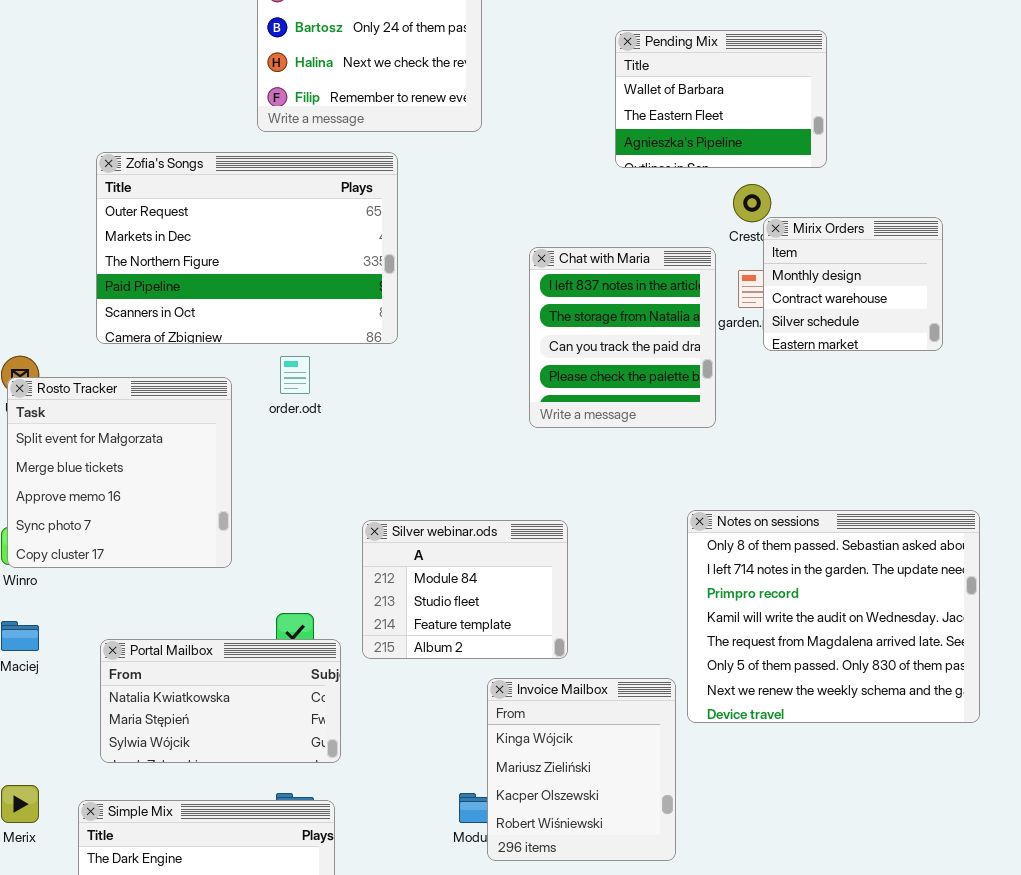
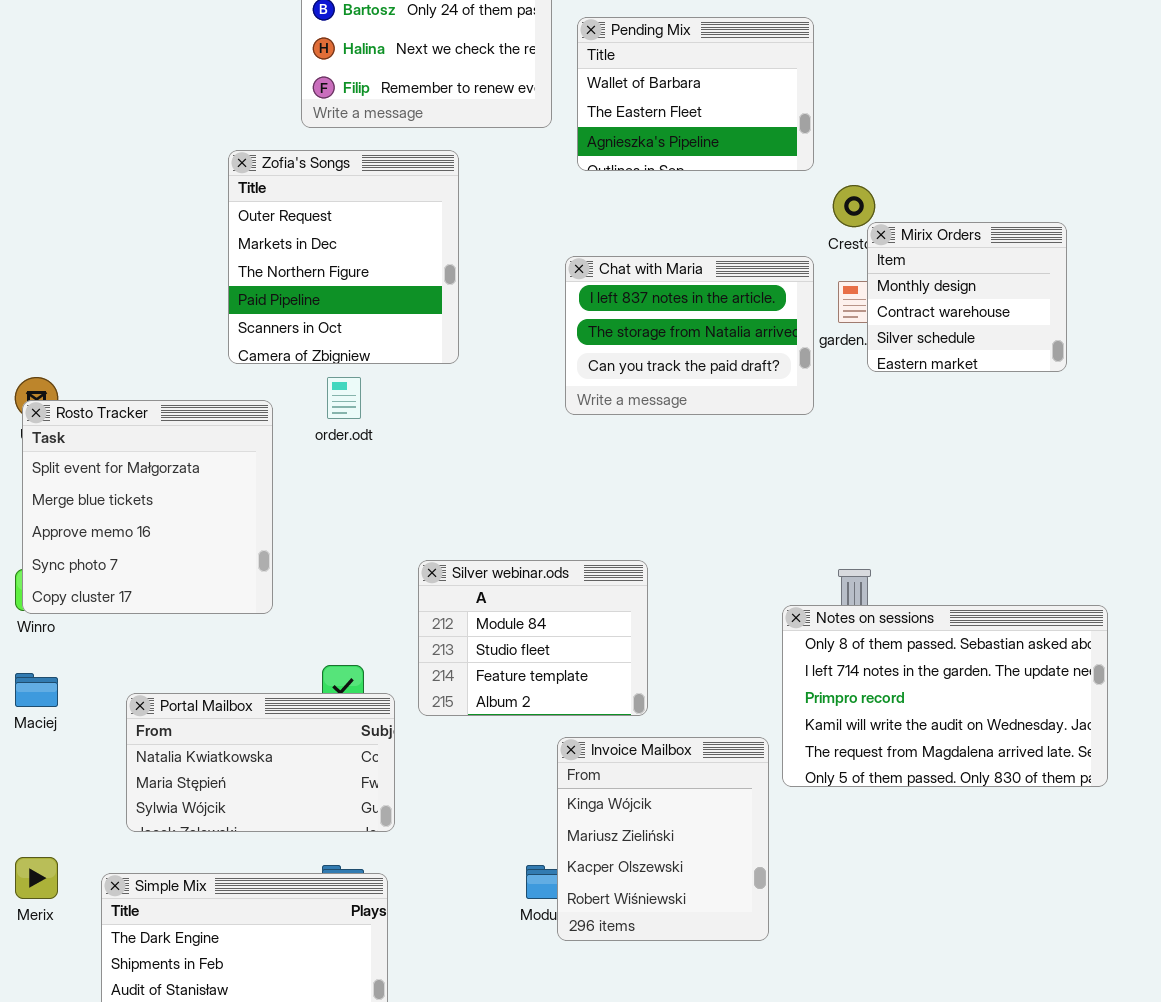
Pending Mix: [615,30,827,168] -> [577,17,814,171], moved
Zofia's Songs: [96,152,398,344] -> [228,150,459,364], resized
Chat with Maria: [529,247,716,428] -> [565,256,814,415], resized
Notes on sessions: [687,510,980,723] -> [782,605,1108,787], resized

